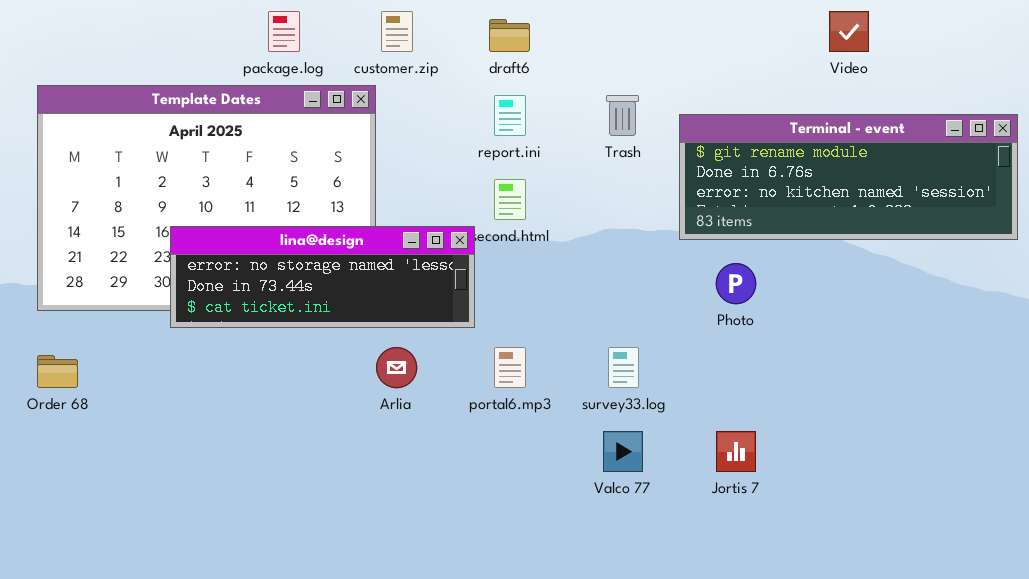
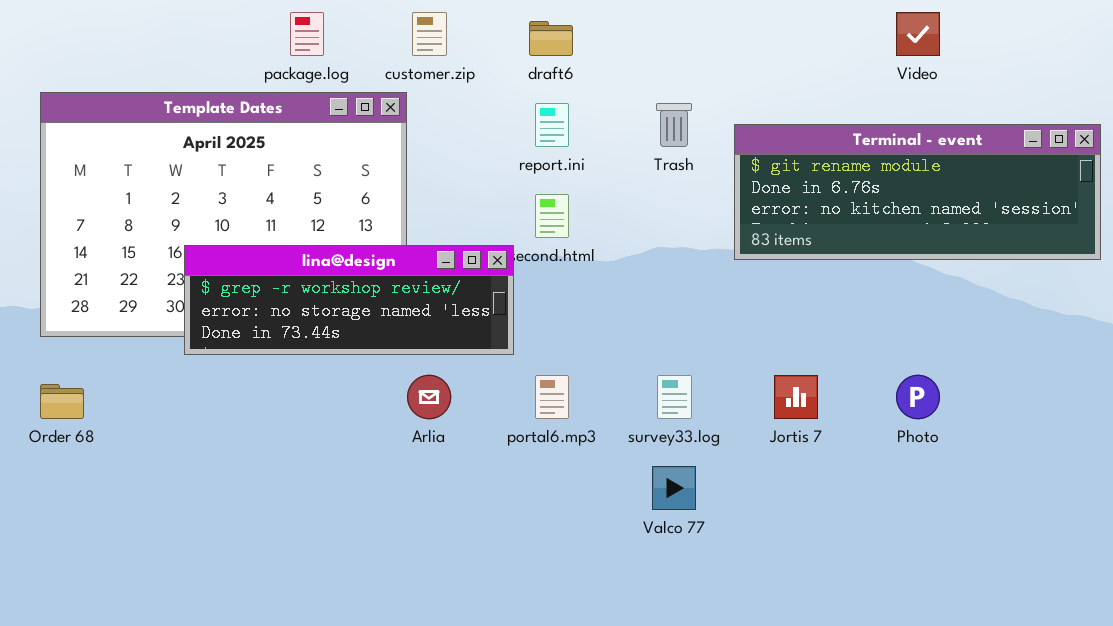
lina@design: [170,226,475,328] -> [184,245,514,355], scrolled up 1 row
Photo: [716,263,756,304] -> [896,375,940,419], moved
Jortis 7: [716,431,756,472] -> [774,375,818,419], moved

